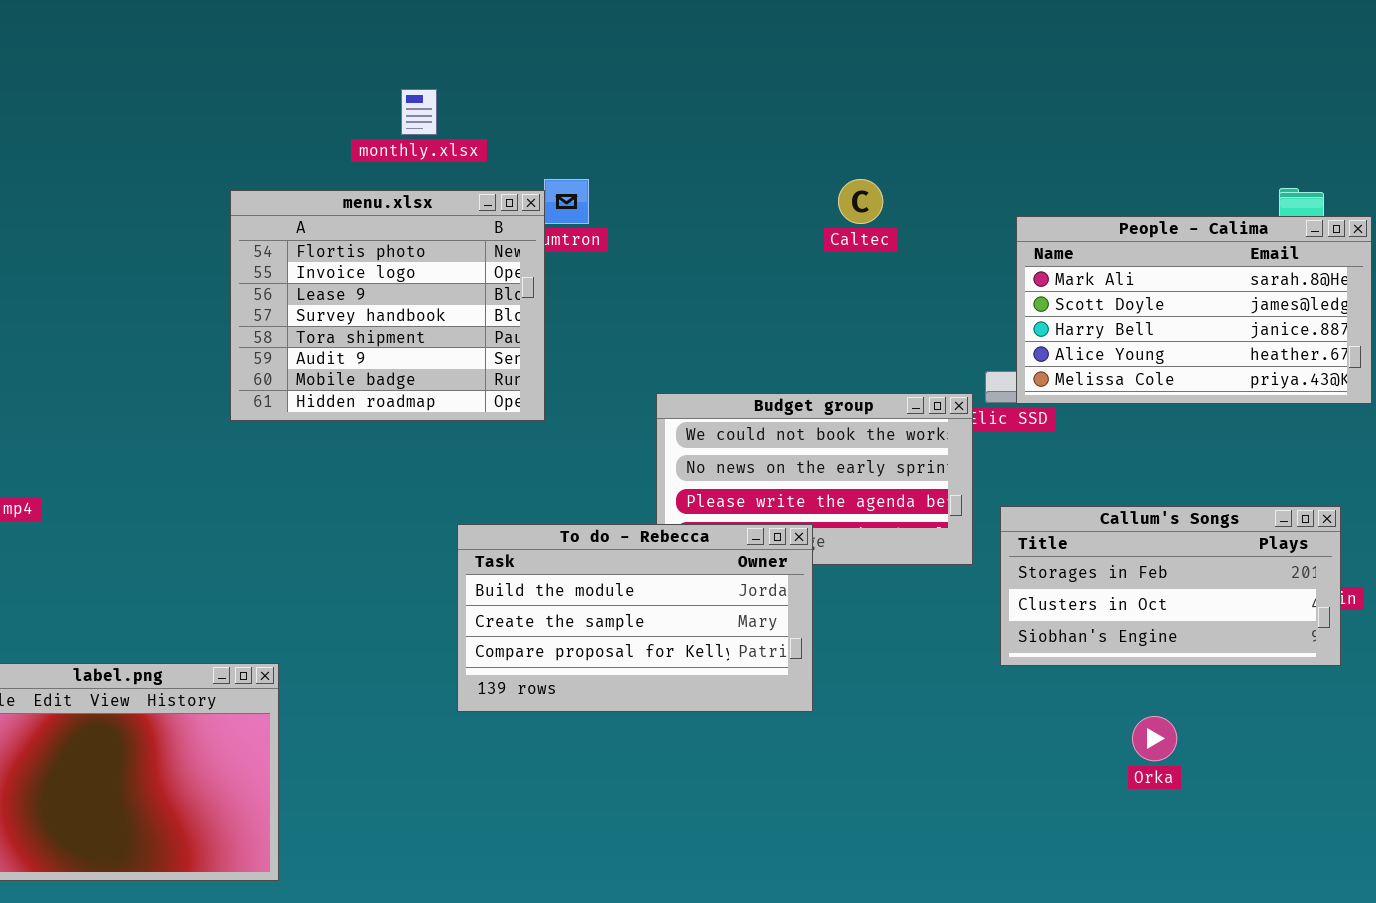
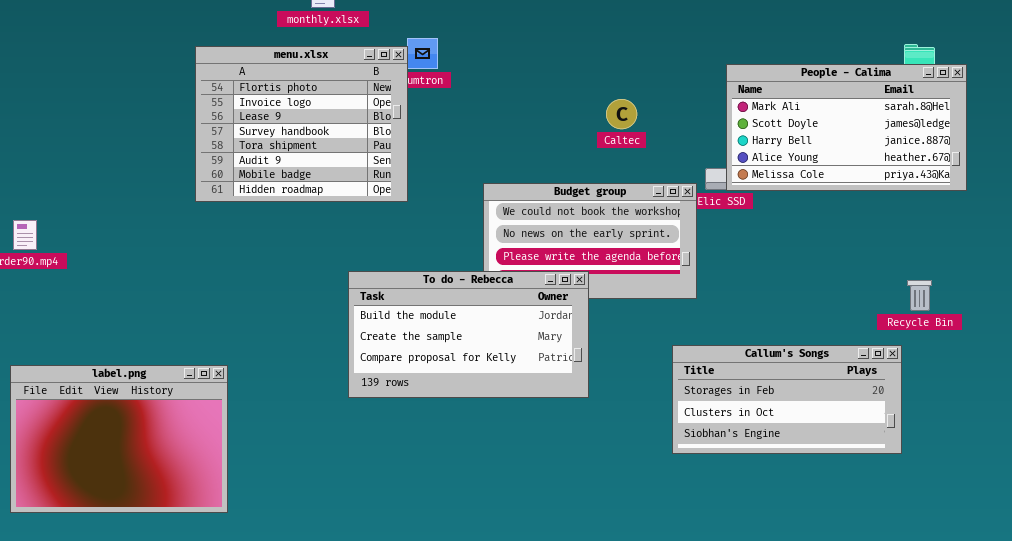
Caltec: [838,179,883,224] -> [606,99,637,129], moved
Callum's Songs: [1000,506,1341,666] -> [672,345,902,454], moved

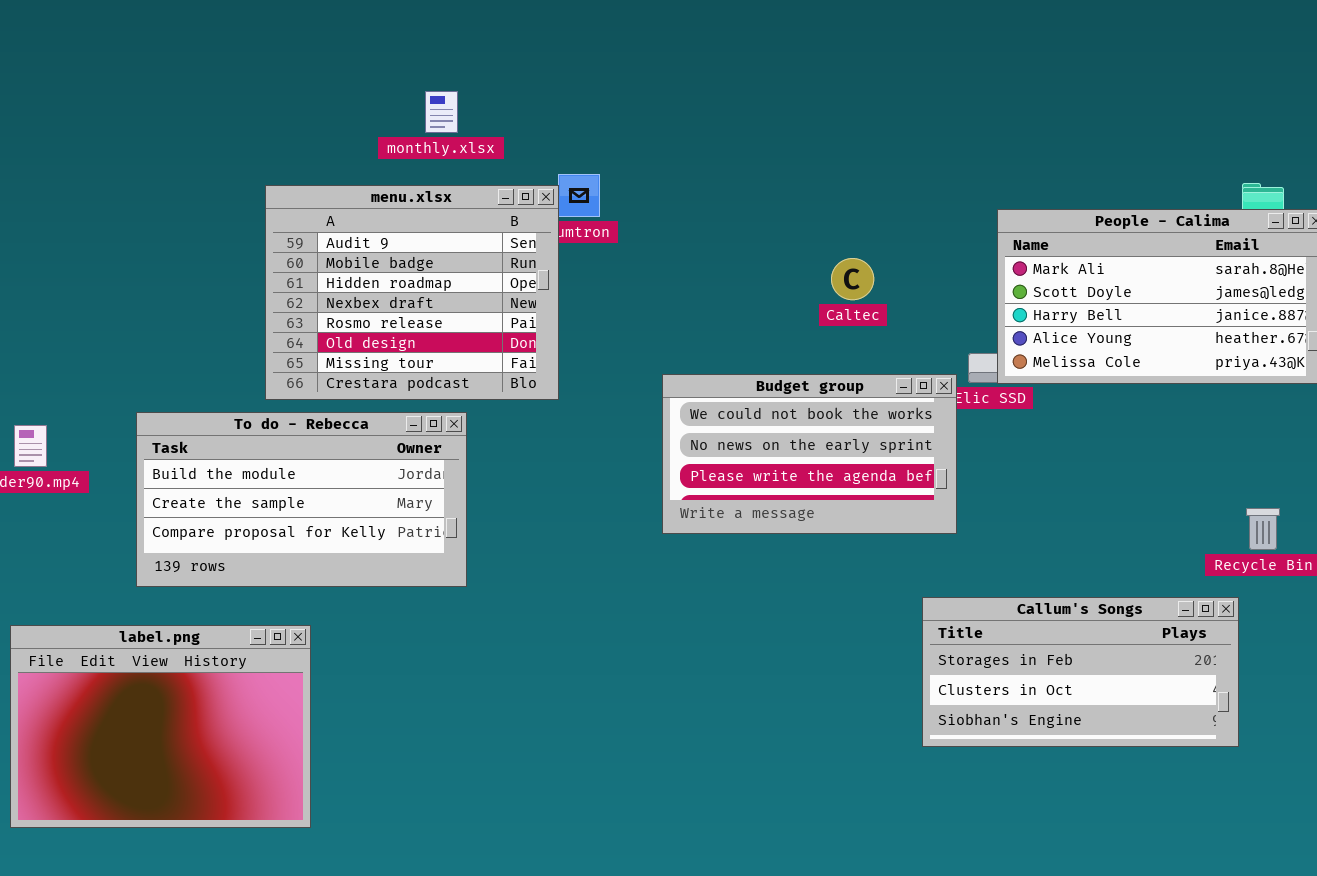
menu.xlsx: [195,46,408,202] -> [265,185,559,400], scrolled down 5 rows
To do - Rebecca: [348,271,589,398] -> [136,412,467,587], moved

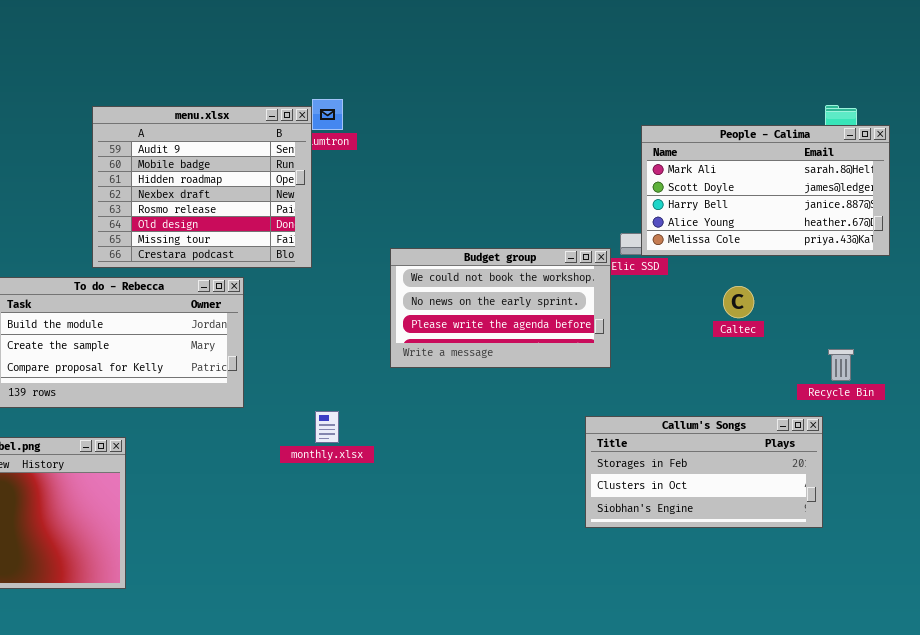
monthly.xlsx: [425,91,458,133] -> [315,411,339,443], moved
Caltec: [831,258,874,300] -> [723,286,754,318], moved

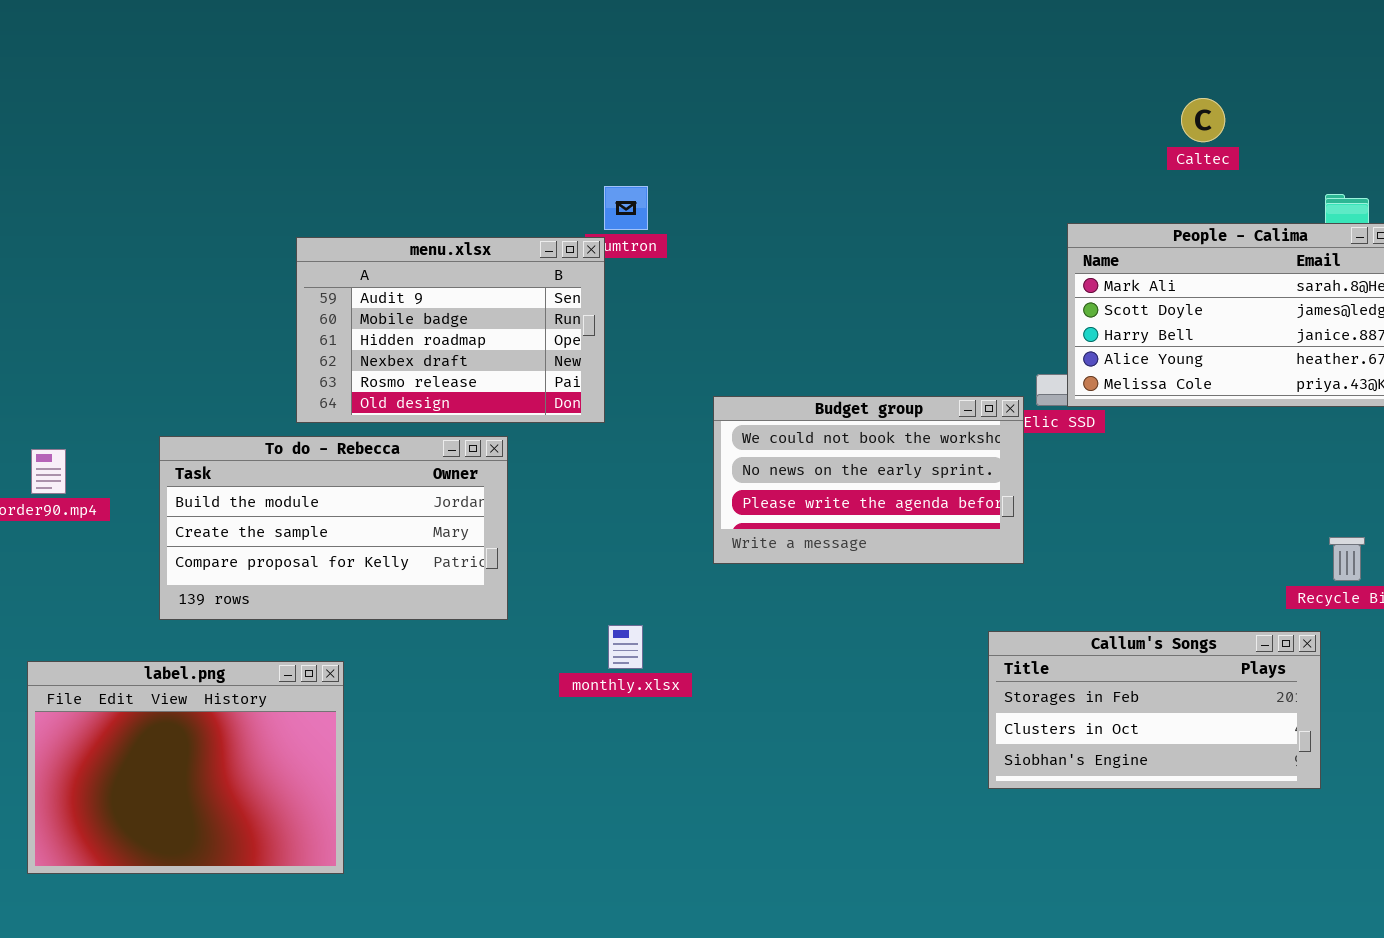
menu.xlsx: [92,106,312,268] -> [296,237,605,423], resized
Caltec: [723,286,754,318] -> [1181,98,1225,142], moved

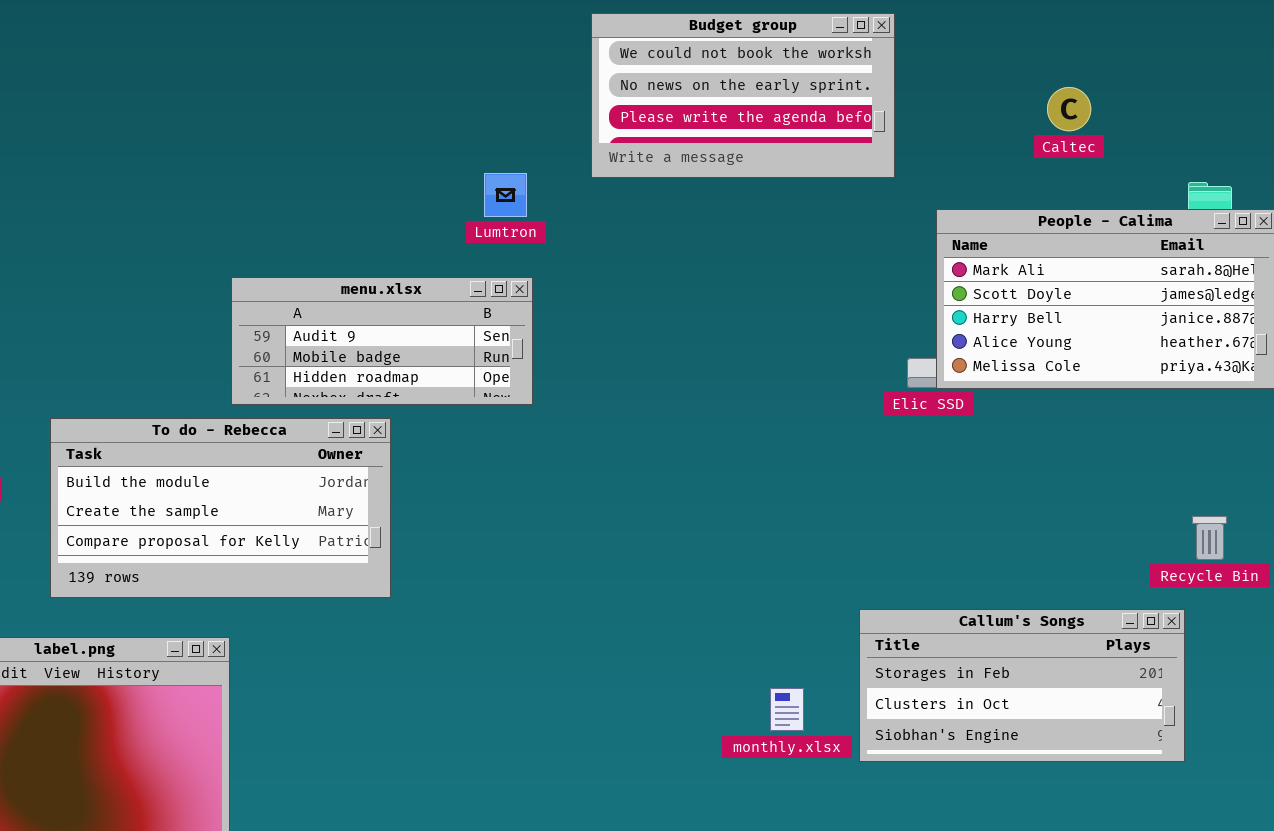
menu.xlsx: [296,237,605,423] -> [231,277,533,405], moved, resized
Budget group: [713,396,1024,564] -> [591,13,895,178], moved
monthly.xlsx: [608,625,643,669] -> [770,688,804,731], moved

